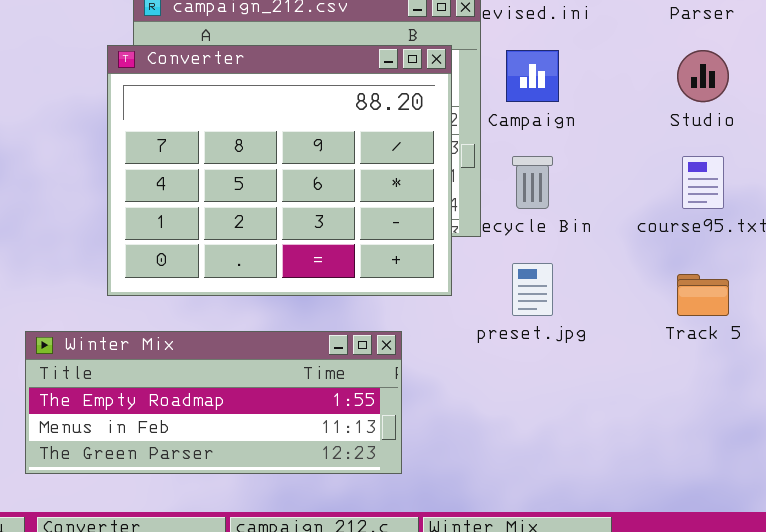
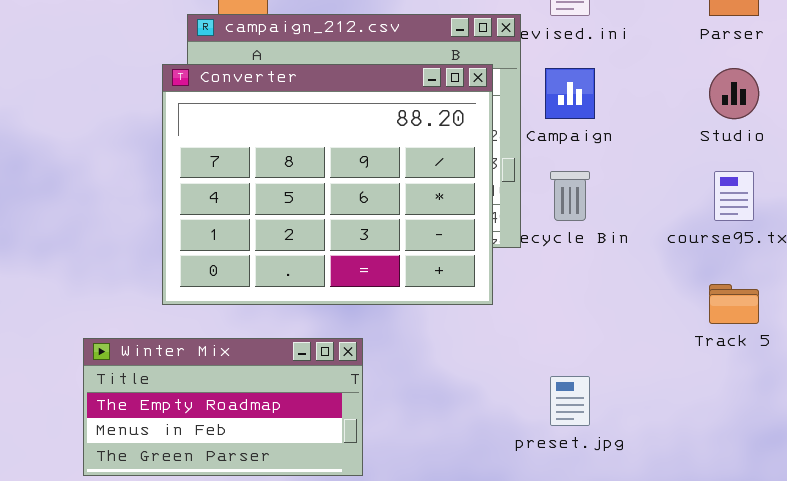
preset.jpg: [512,263,553,316] -> [550,376,590,426], moved
Winter Mix: [25,331,402,474] -> [83,338,363,476], resized

